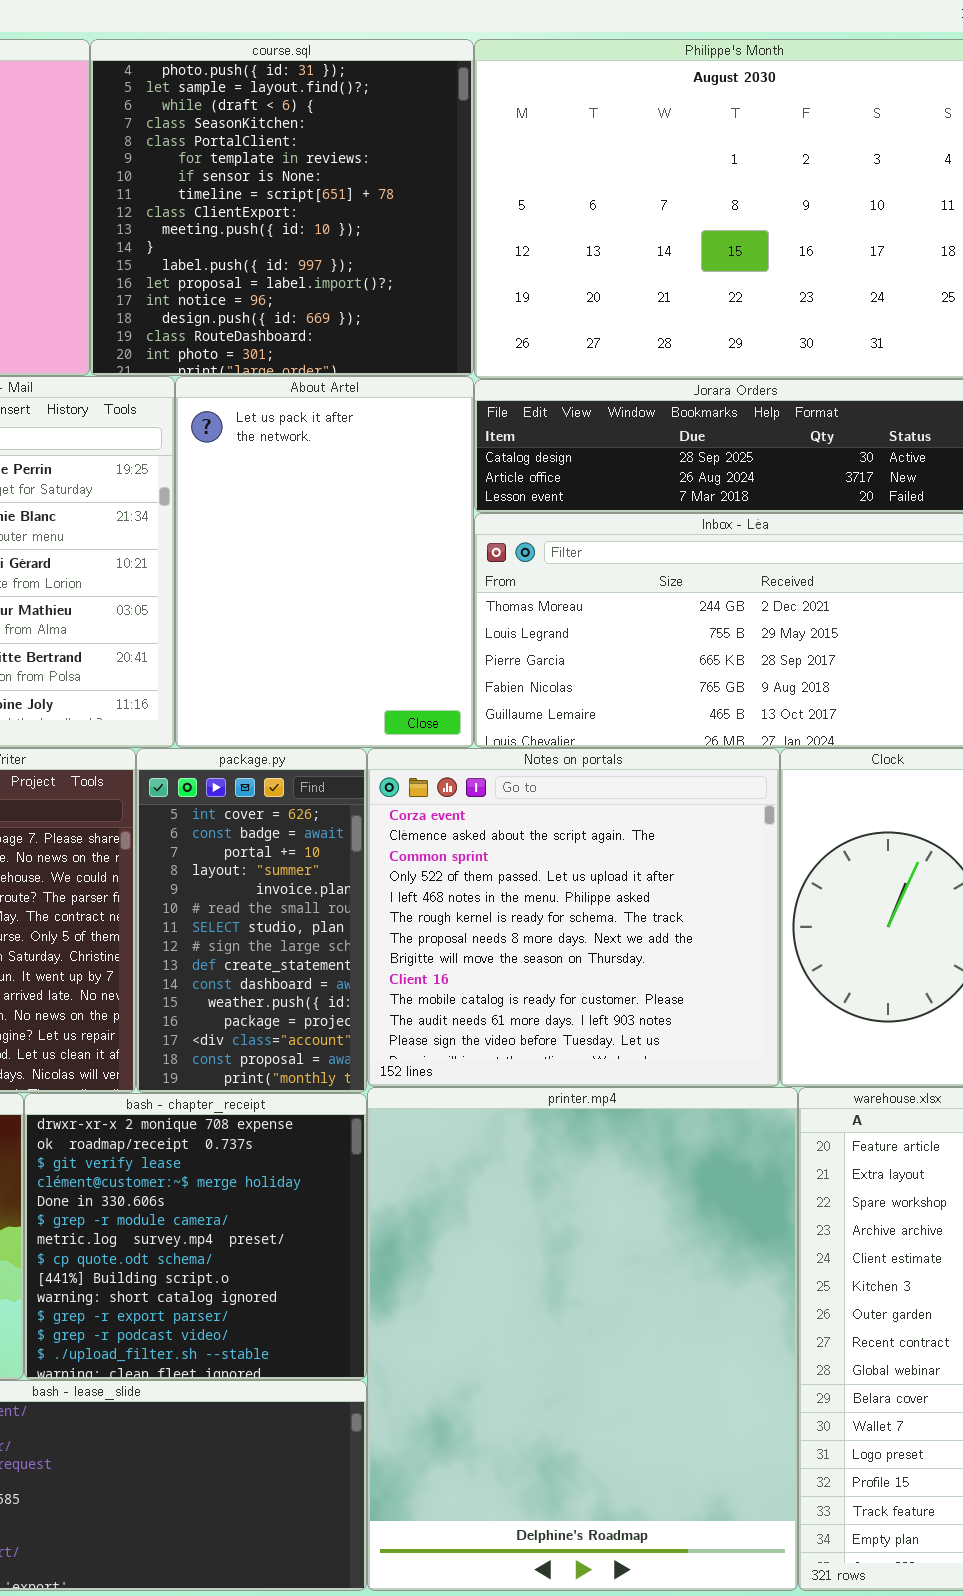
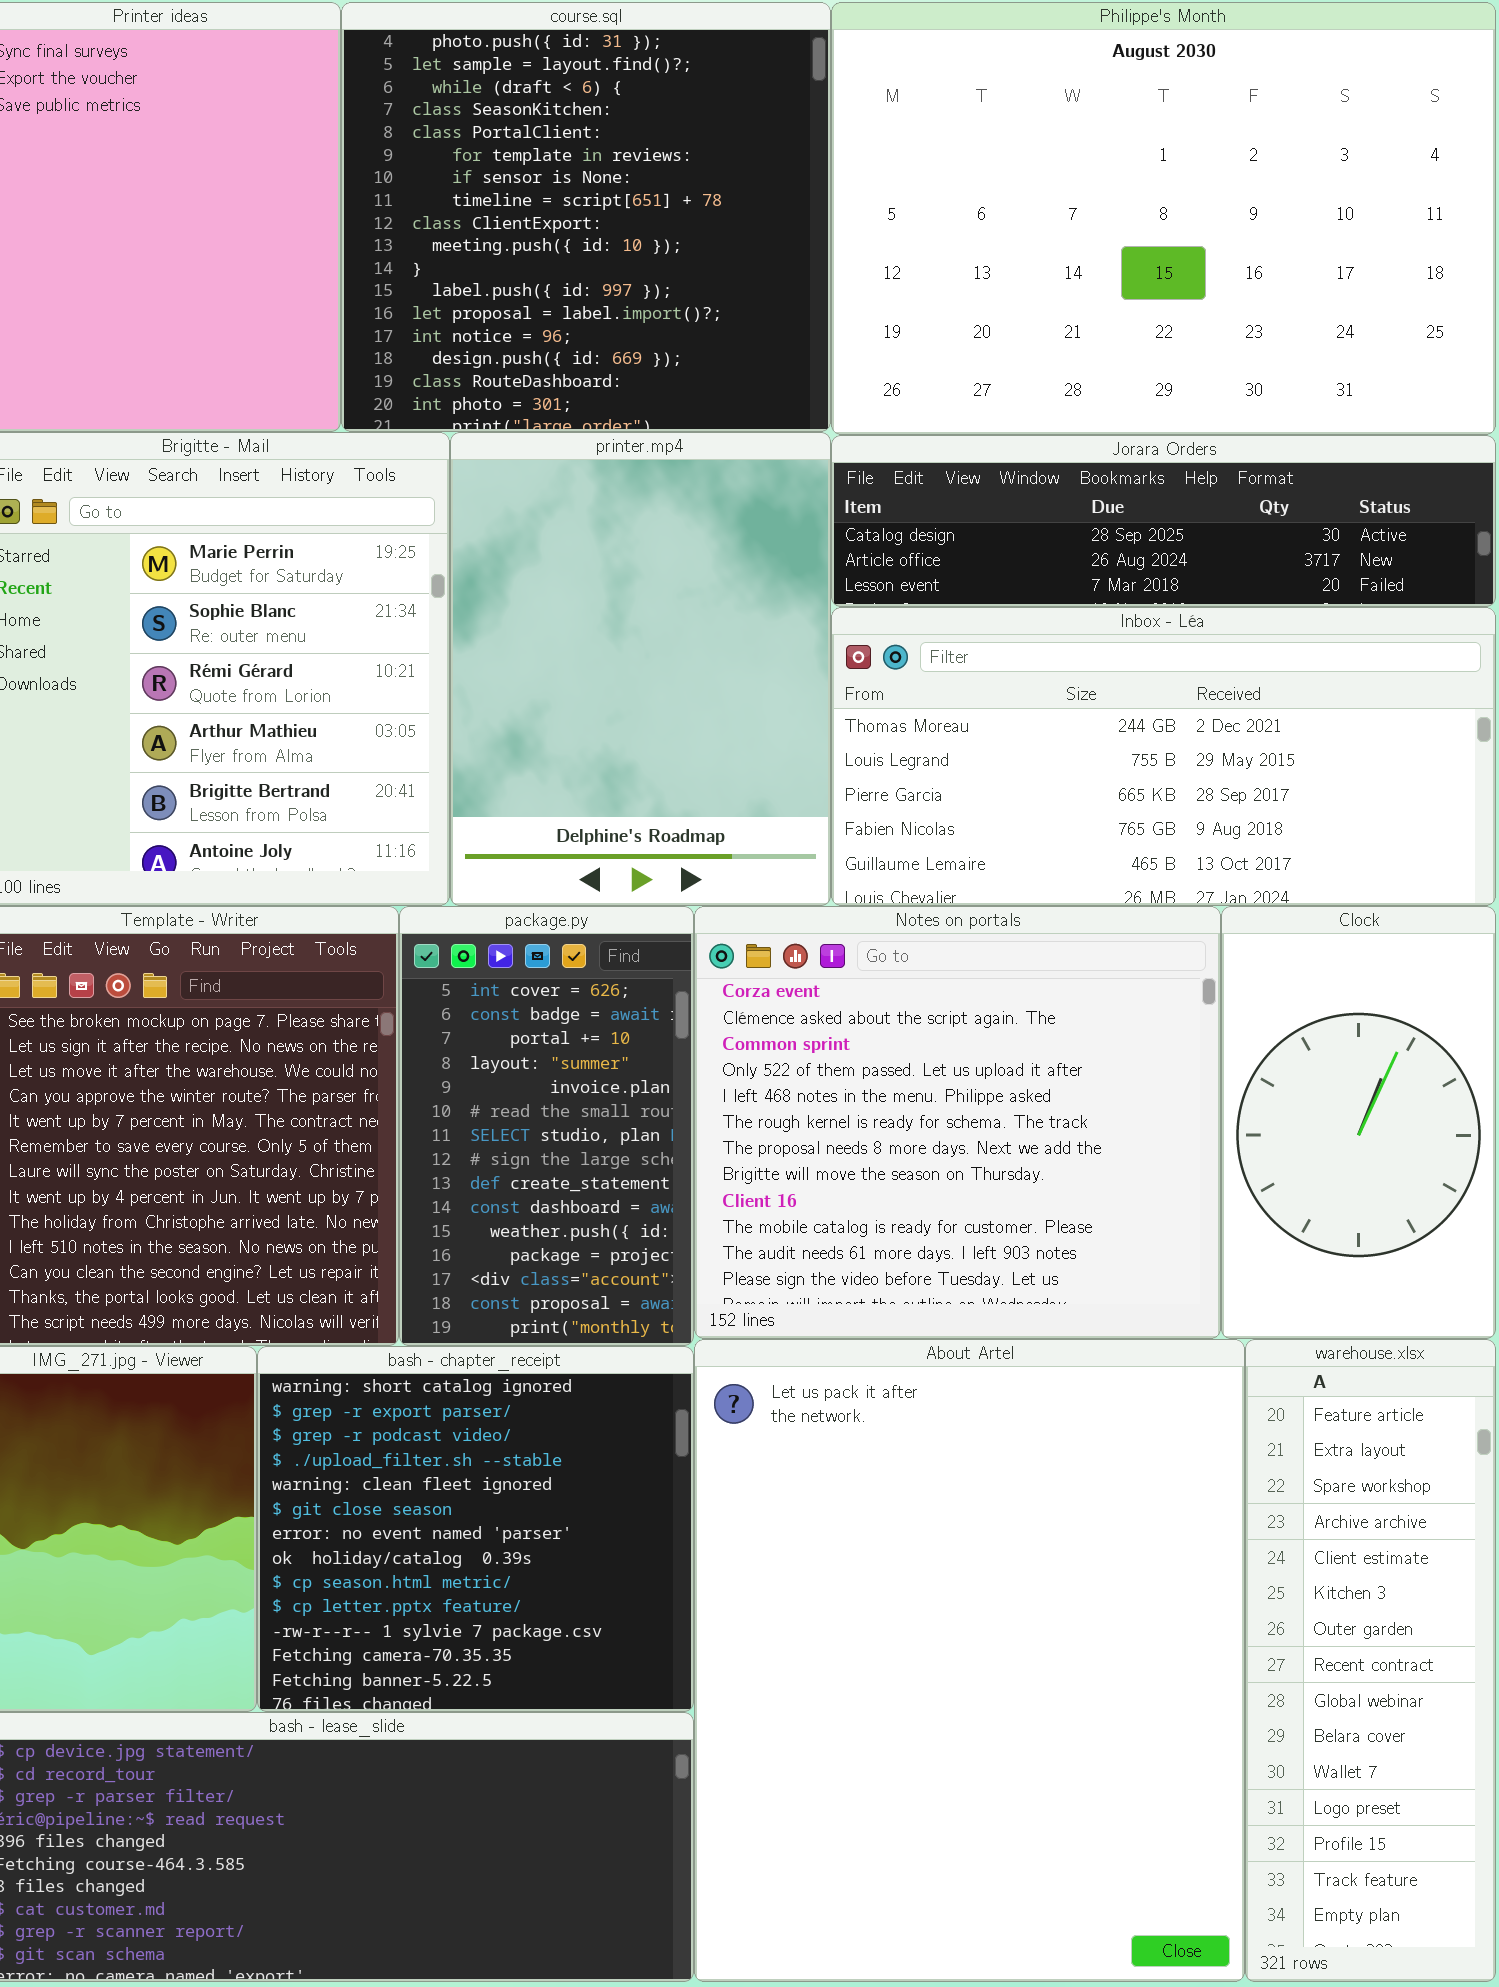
About Artel: [175,376,474,748] -> [694,1339,1245,1982], moved, resized
printer.mp4: [367,1087,798,1591] -> [450,432,831,906], moved, resized
bash - chapter_receipt: [24,1093,367,1380] -> [257,1346,694,1712], scrolled down 9 rows

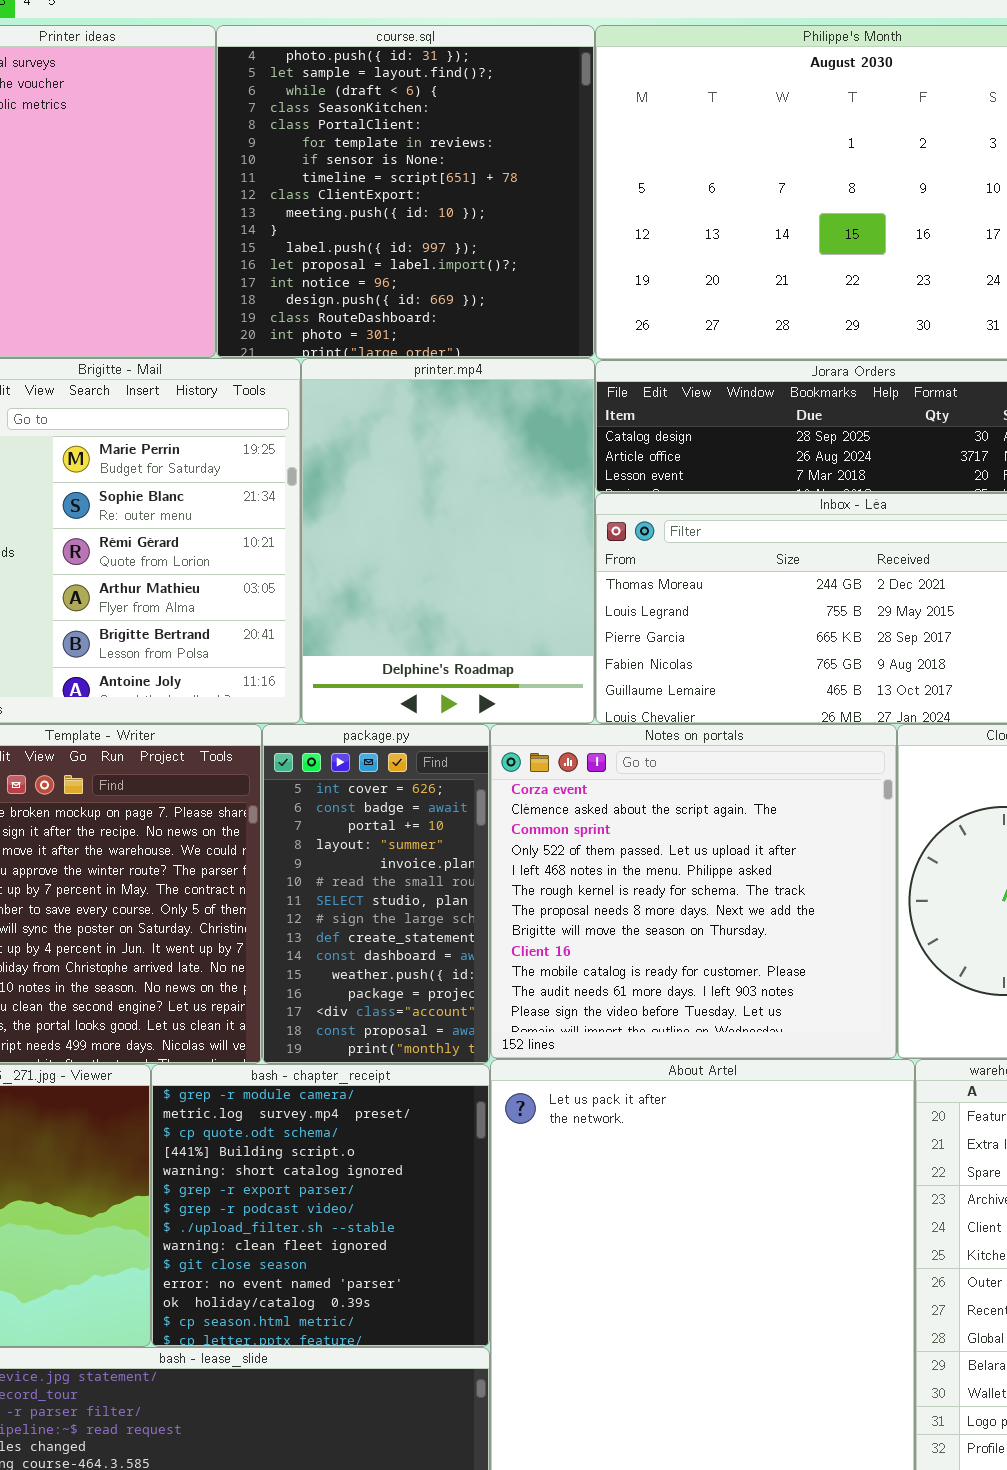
bash - chapter_receipt: [257,1346,694,1712] -> [151,1064,490,1347], scrolled up 4 rows

